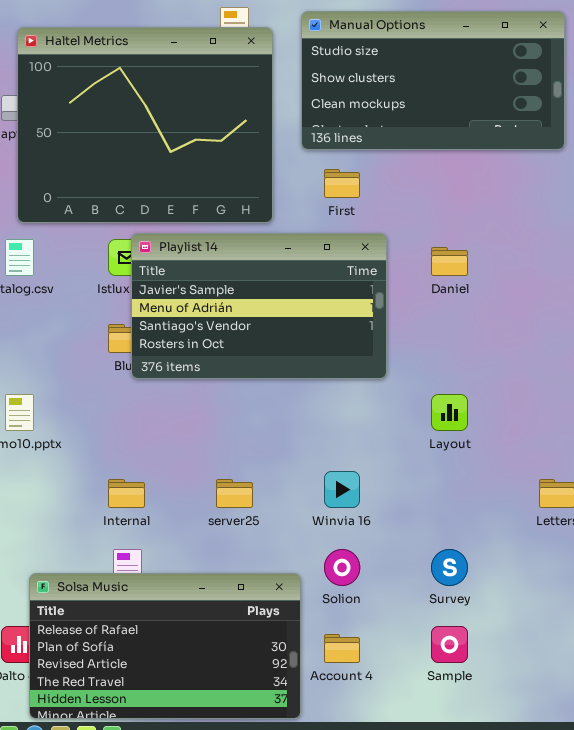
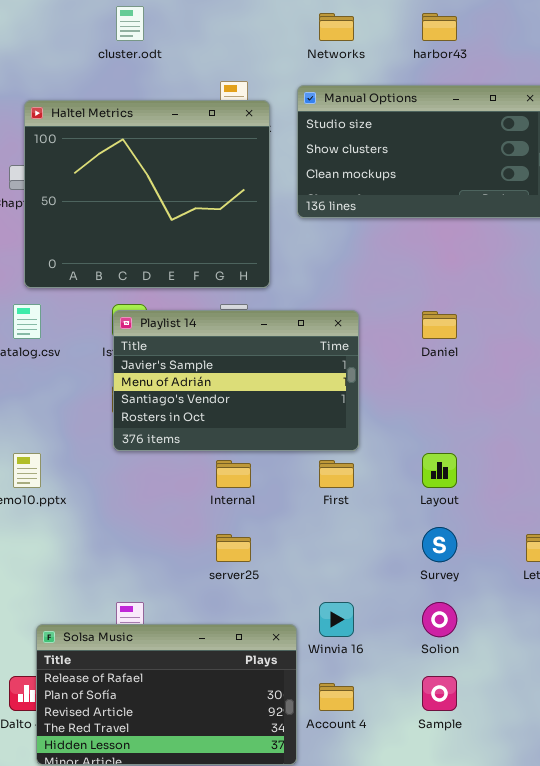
First: [324,169,360,198] -> [319,460,354,488], moved
Playlist 14: [131,233,387,379] -> [113,310,359,451], moved
Winvia 16: [324,471,360,508] -> [319,602,354,637], moved
Internal: [108,479,145,508] -> [216,460,251,488], moved
Solion: [324,549,360,586] -> [422,602,457,637], moved
Survey: [431,549,468,586] -> [422,527,457,562], moved

